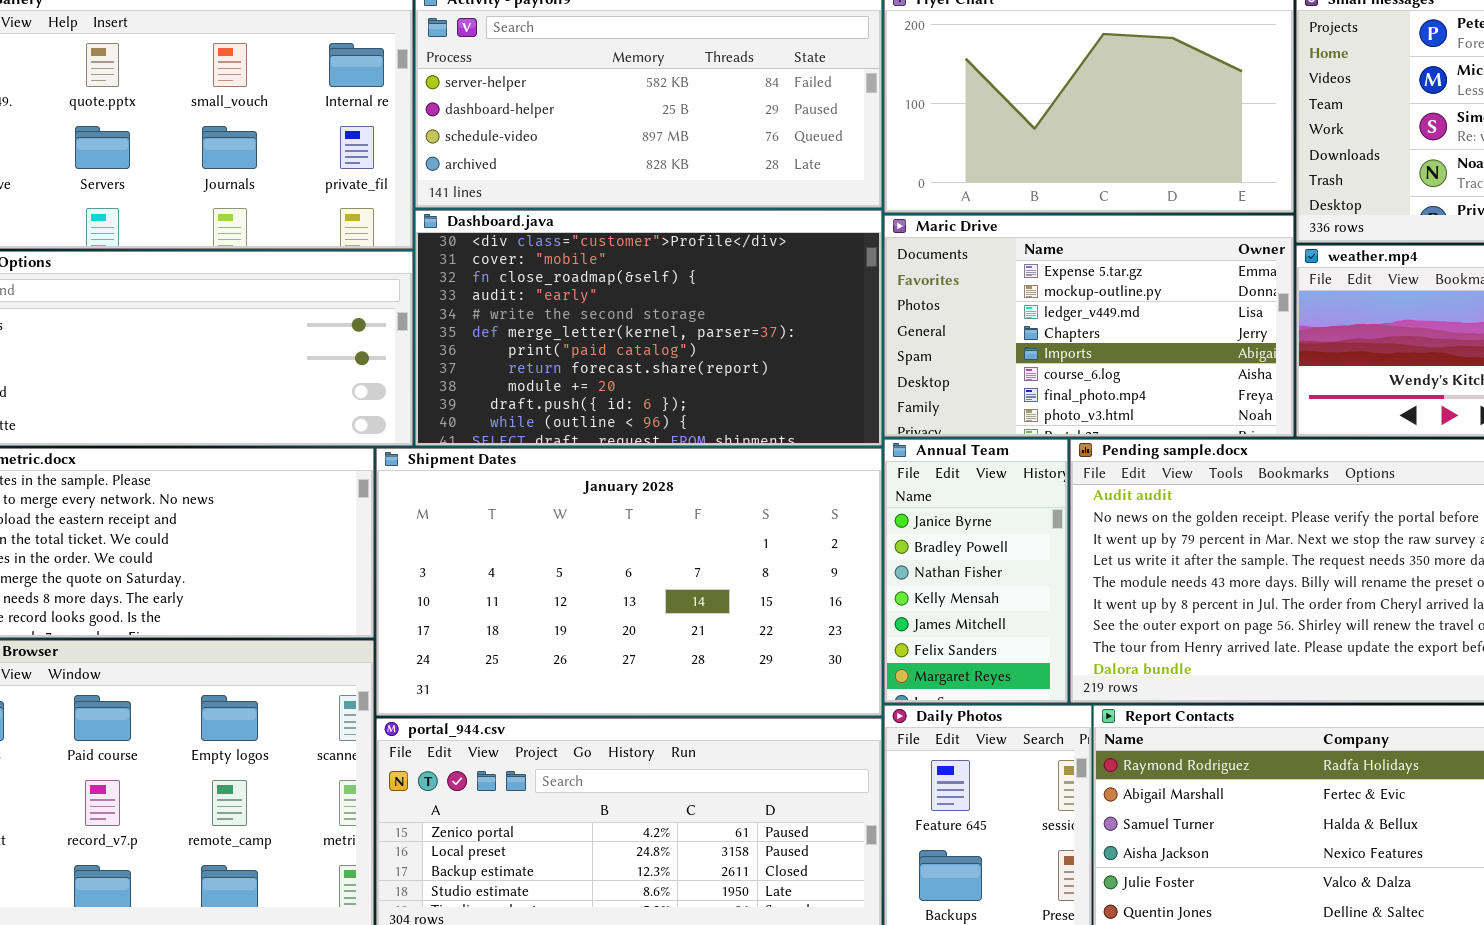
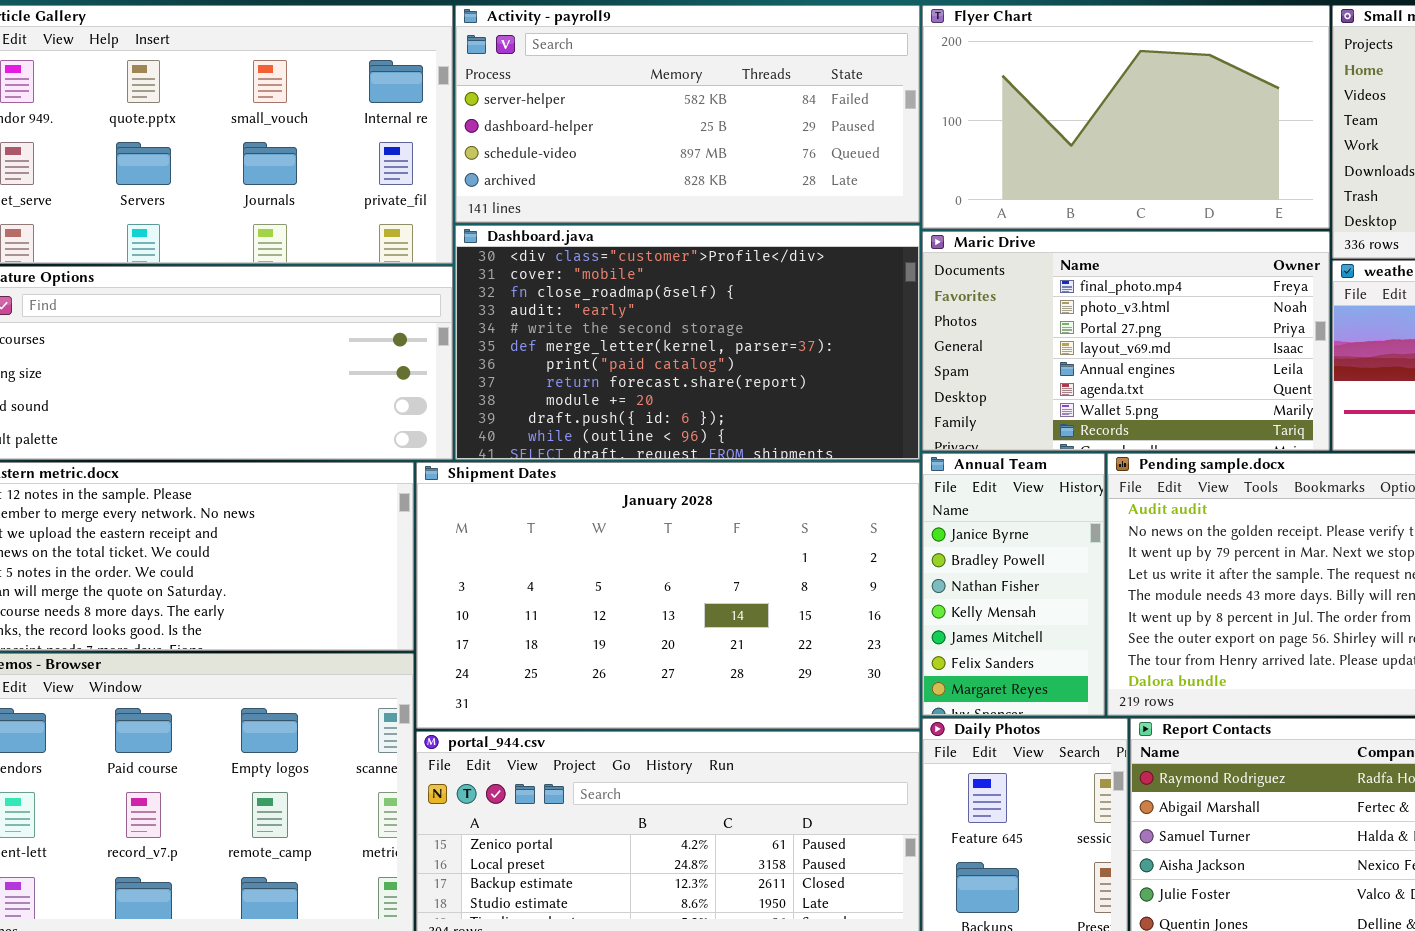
Maric Drive: [884,215,1294,437] -> [922,231,1330,451], scrolled down 6 rows

